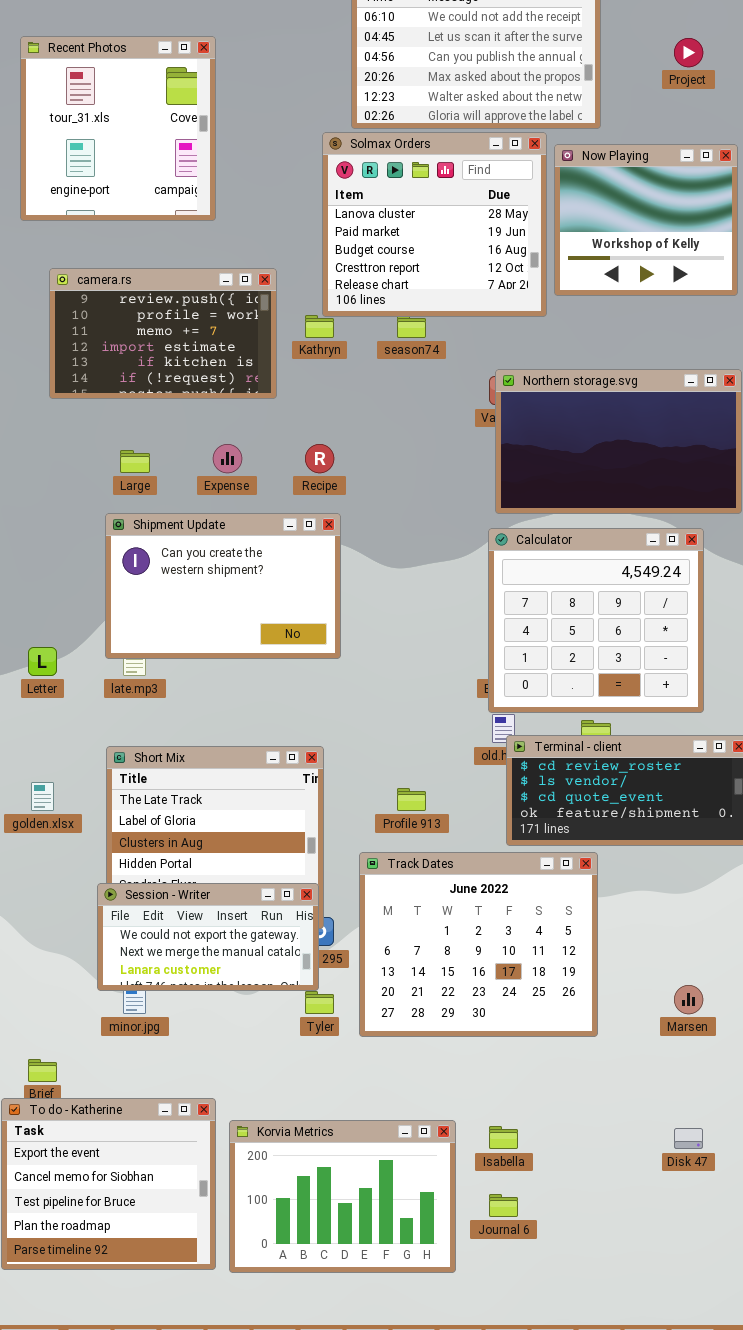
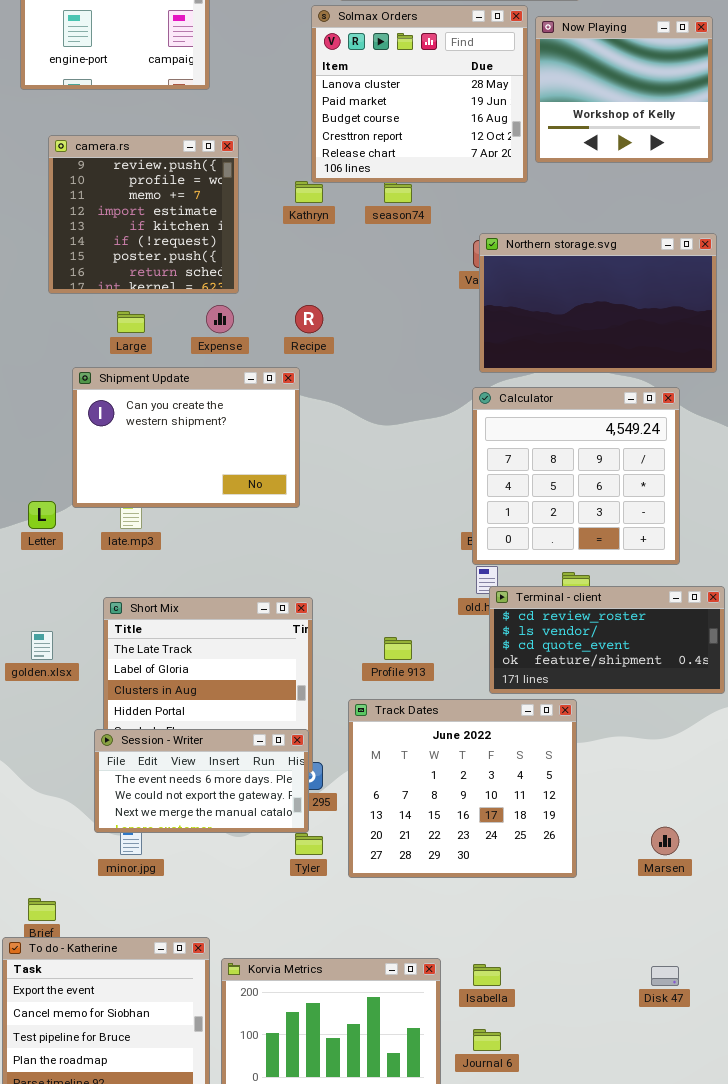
camera.rs: [49,268,277,399] -> [48,135,239,294], resized
Shipment Update: [105,513,341,659] -> [72,367,300,508], moved
Session - Writer: [97,883,319,991] -> [94,729,309,833], scrolled up 1 row

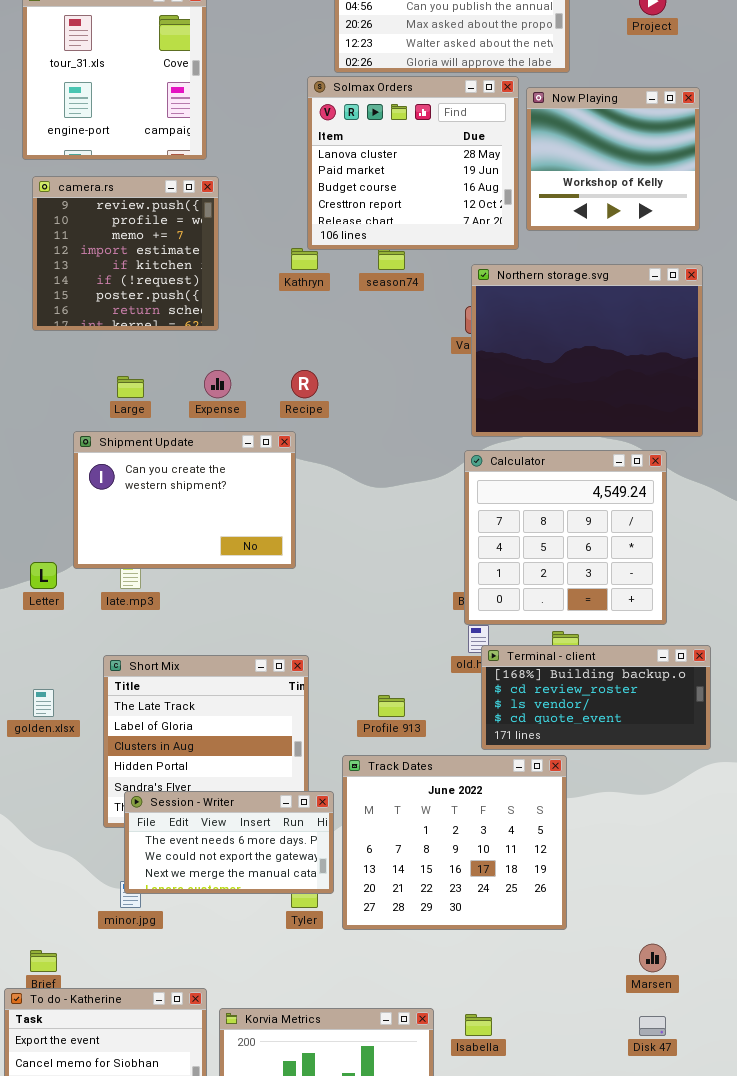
camera.rs: [48,135,239,294] -> [32,176,219,331], moved
Northern storage.svg: [479,233,717,373] -> [471,264,703,437], resized
Terminal - client: [489,586,725,694] -> [481,645,711,750], scrolled up 1 row
Session - Writer: [94,729,309,833] -> [124,791,334,894], moved
Marsen: [651,827,679,855] -> [639,944,666,972], moved

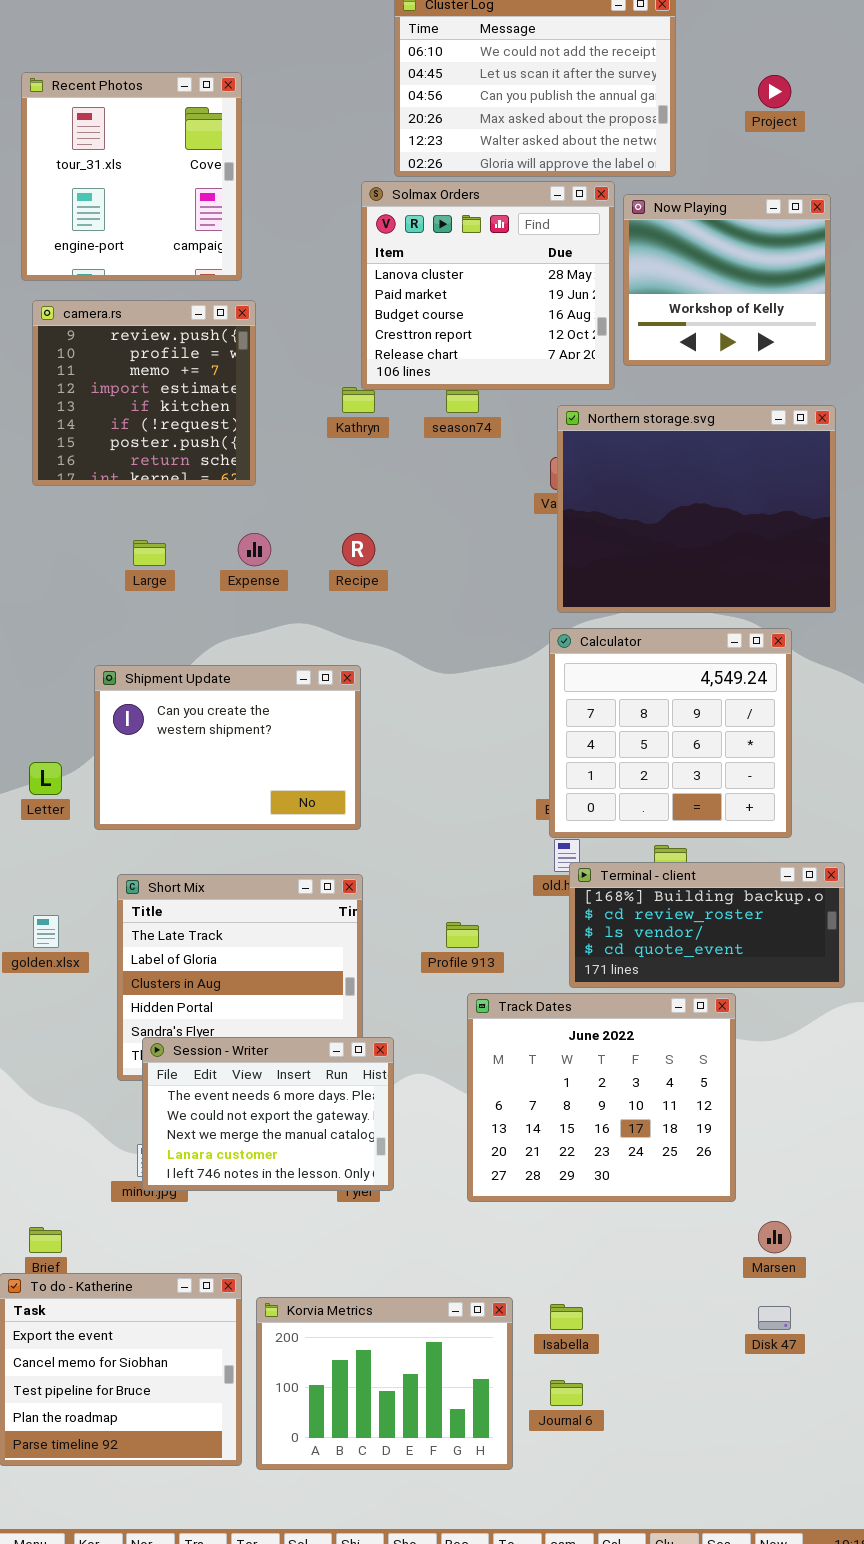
Shipment Update: [73,431,296,569] -> [94,665,361,830], moved
Track Dates: [342,755,567,930] -> [467,993,736,1202], moved
Session - Writer: [124,791,334,894] -> [142,1037,394,1191], resized

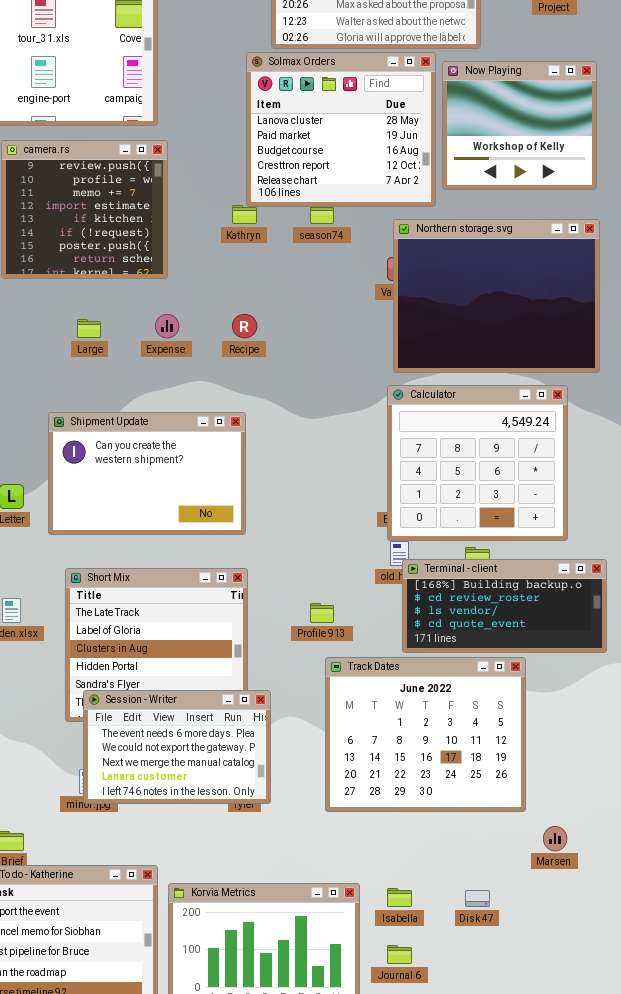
Disk 47: [758,1306,791,1330] -> [465,890,490,907], moved

